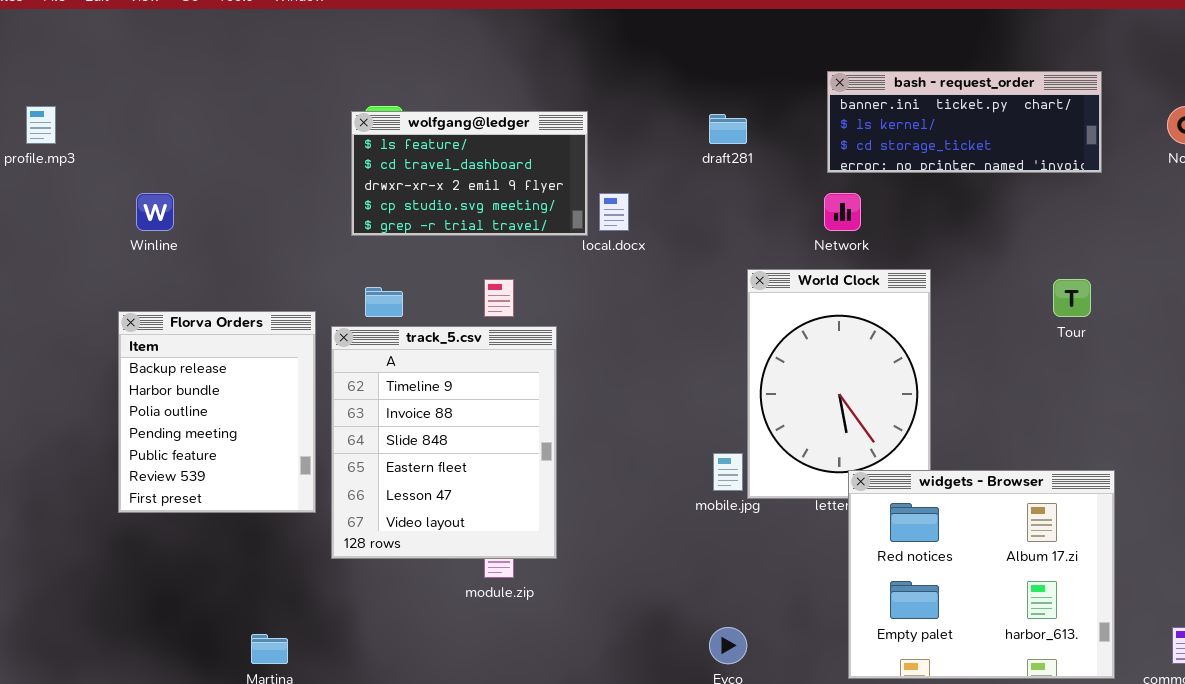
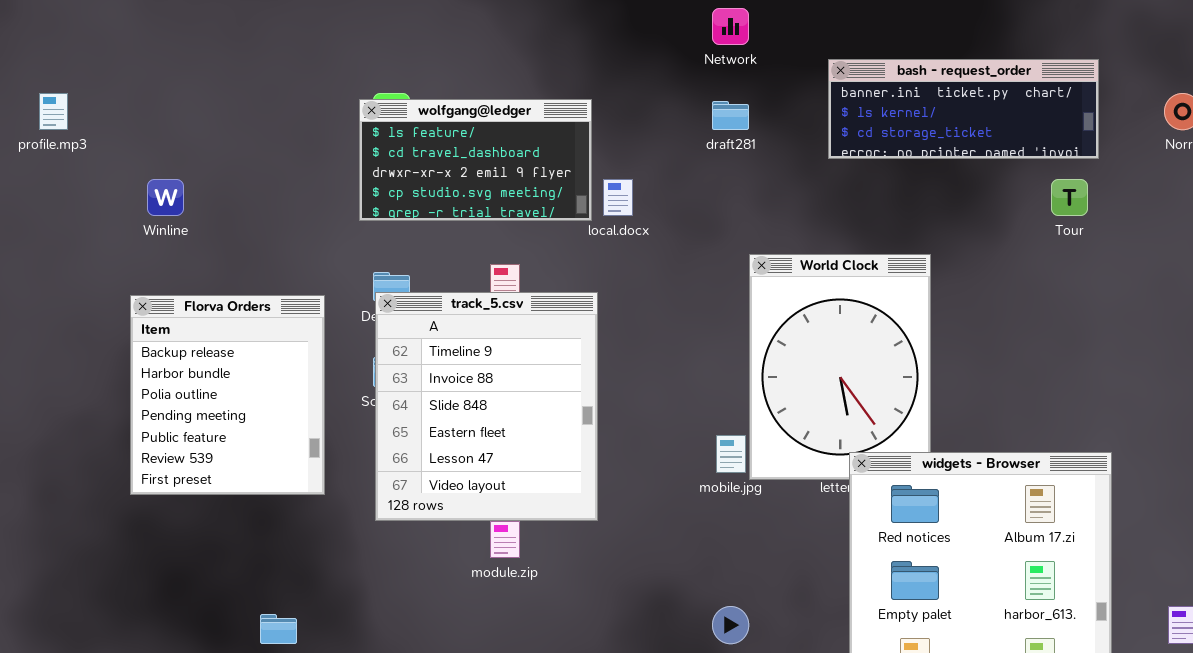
Network: [824,193,861,231] -> [712,8,749,45], moved
Tour: [1053,279,1091,317] -> [1051,179,1088,216], moved
track_5.csv: [331,326,557,559] -> [375,292,598,521], moved

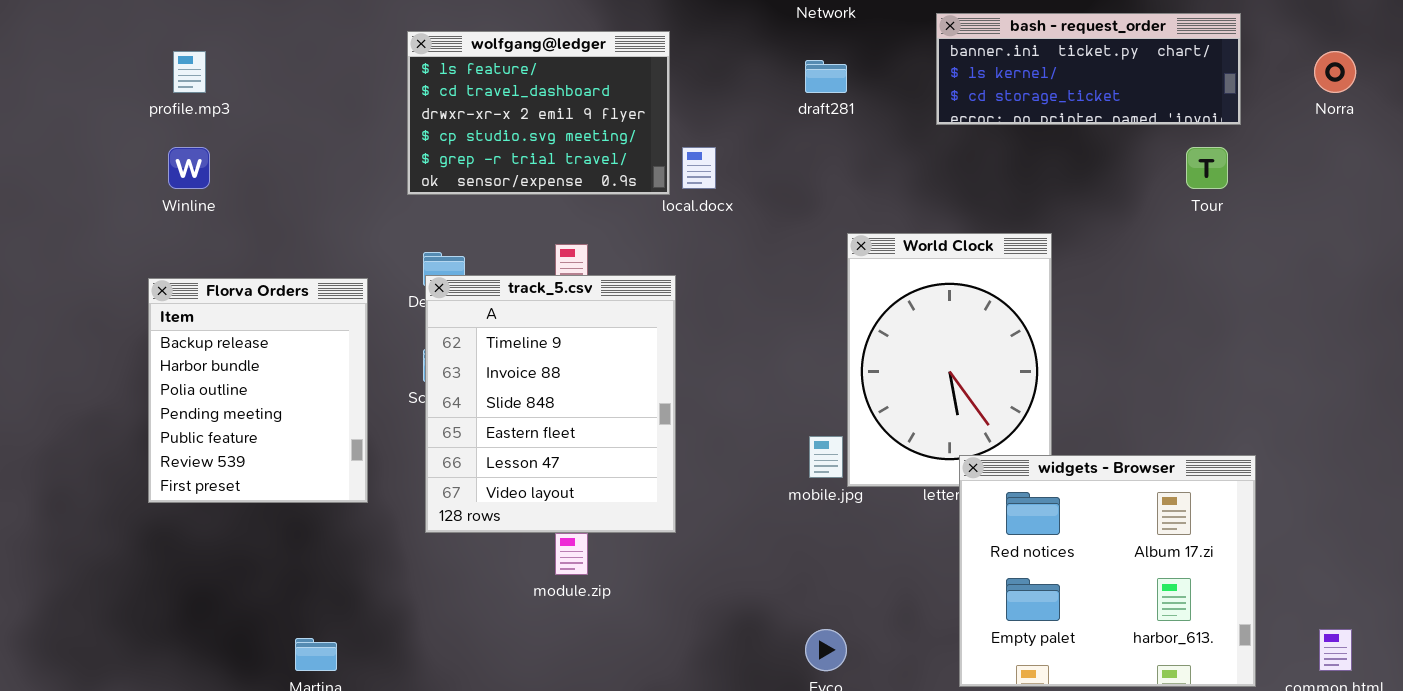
profile.mp3: [39,93,68,130] -> [173,51,206,93], moved
wolfgang@ledger: [359,99,592,221] -> [407,31,670,195], resized

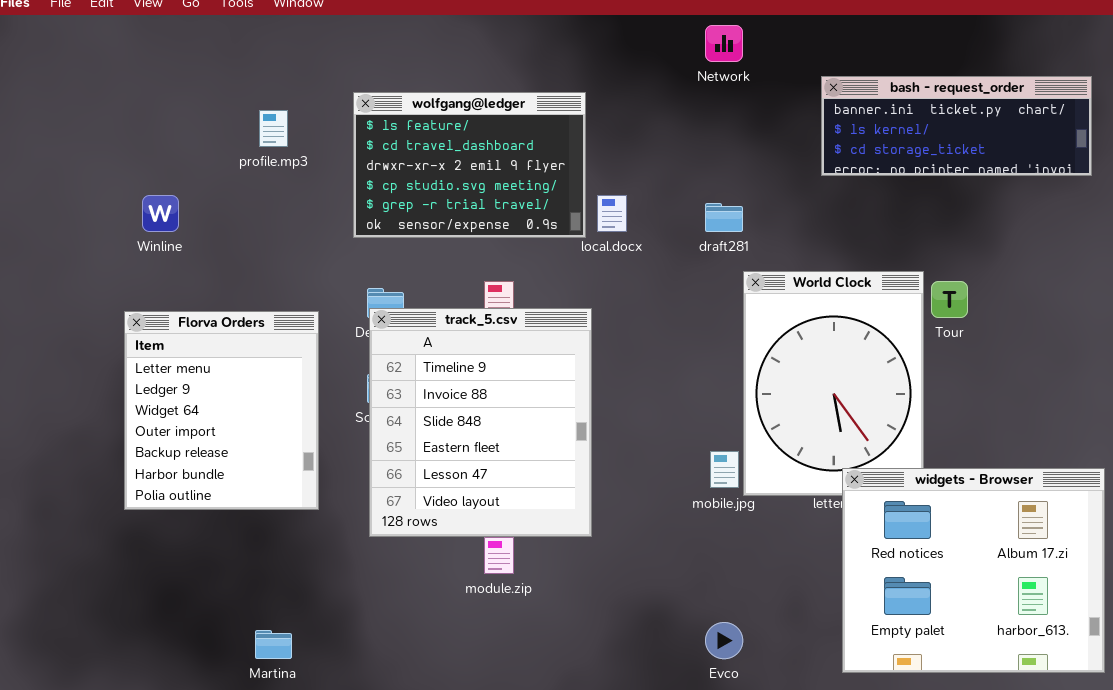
profile.mp3: [173,51,206,93] -> [259,110,288,147], moved
draft281: [805,60,847,93] -> [705,203,743,232], moved
Tour: [1186,147,1228,189] -> [931,281,968,318], moved
Florva Orders: [148,278,368,503] -> [124,311,319,510], scrolled up 4 rows

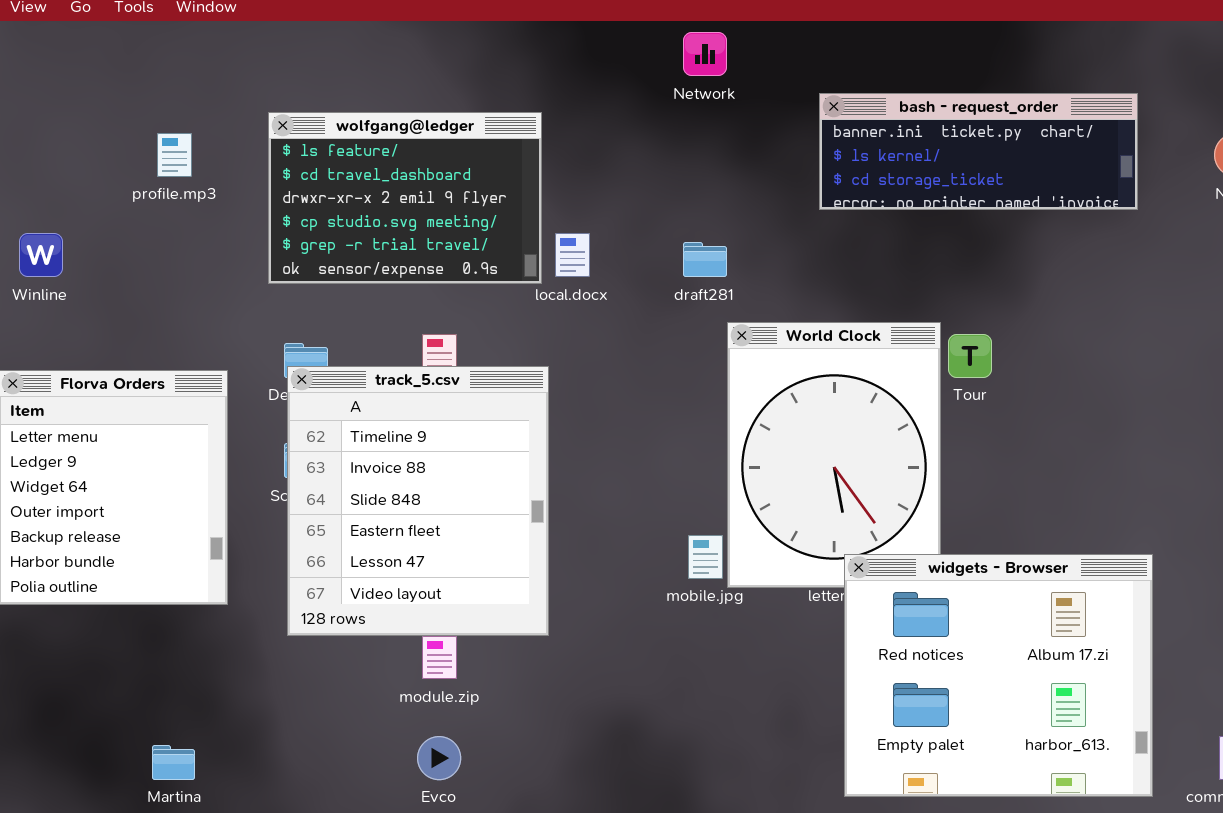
Evco: [705,622,743,659] -> [417,736,461,780], moved

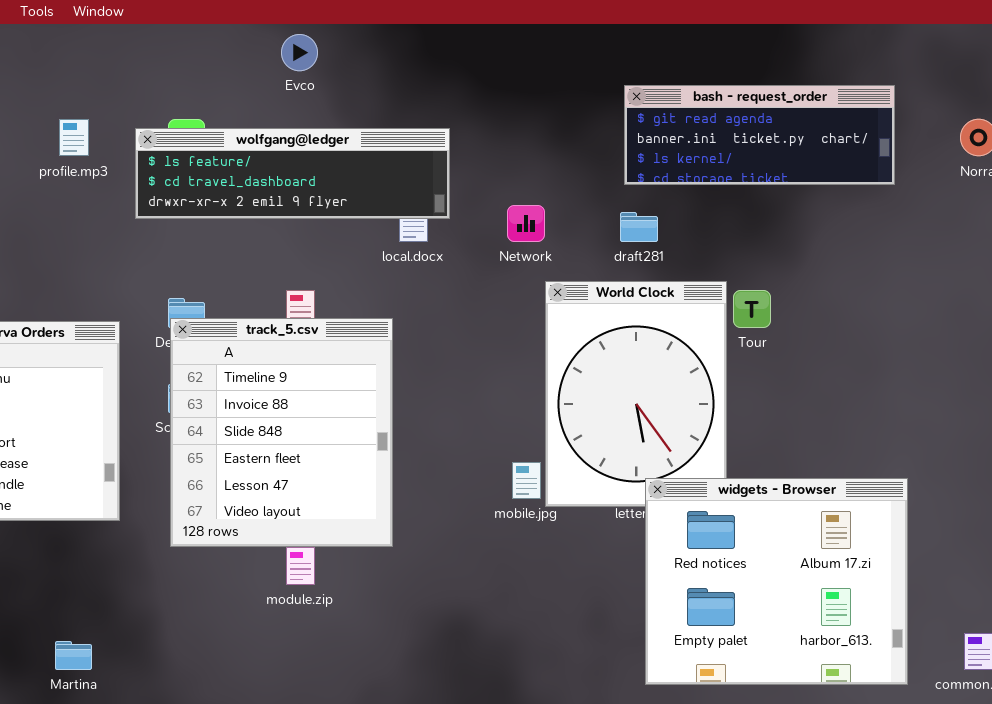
Network: [683,32,727,76] -> [507,205,545,242], moved
bash - request_order: [819,93,1138,210] -> [624,85,895,185], scrolled up 1 row
wolfgang@ledger: [268,112,542,284] -> [135,128,450,219], moved, resized
draft281: [683,242,727,277] -> [620,212,658,242], moved
Evco: [417,736,461,780] -> [281,34,318,71], moved

